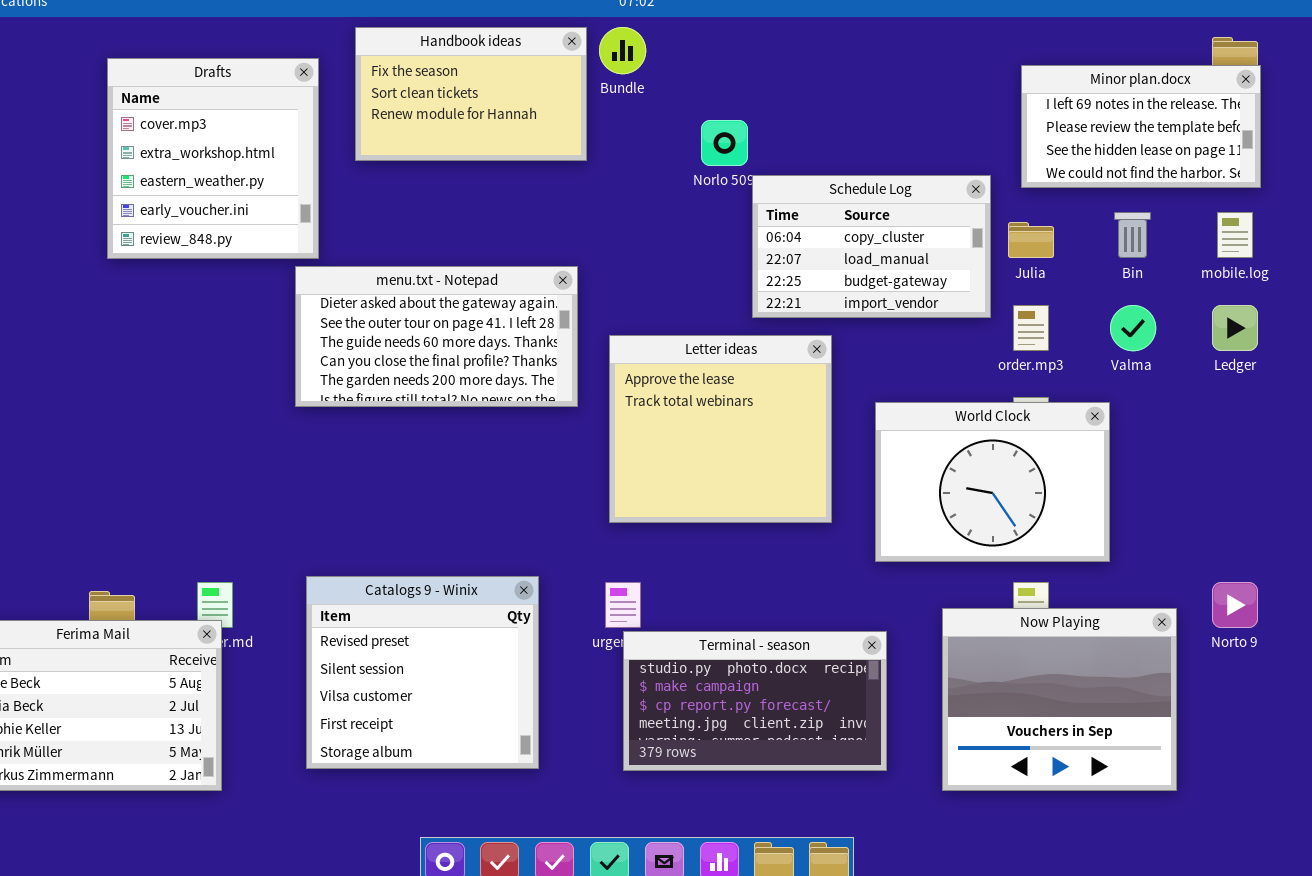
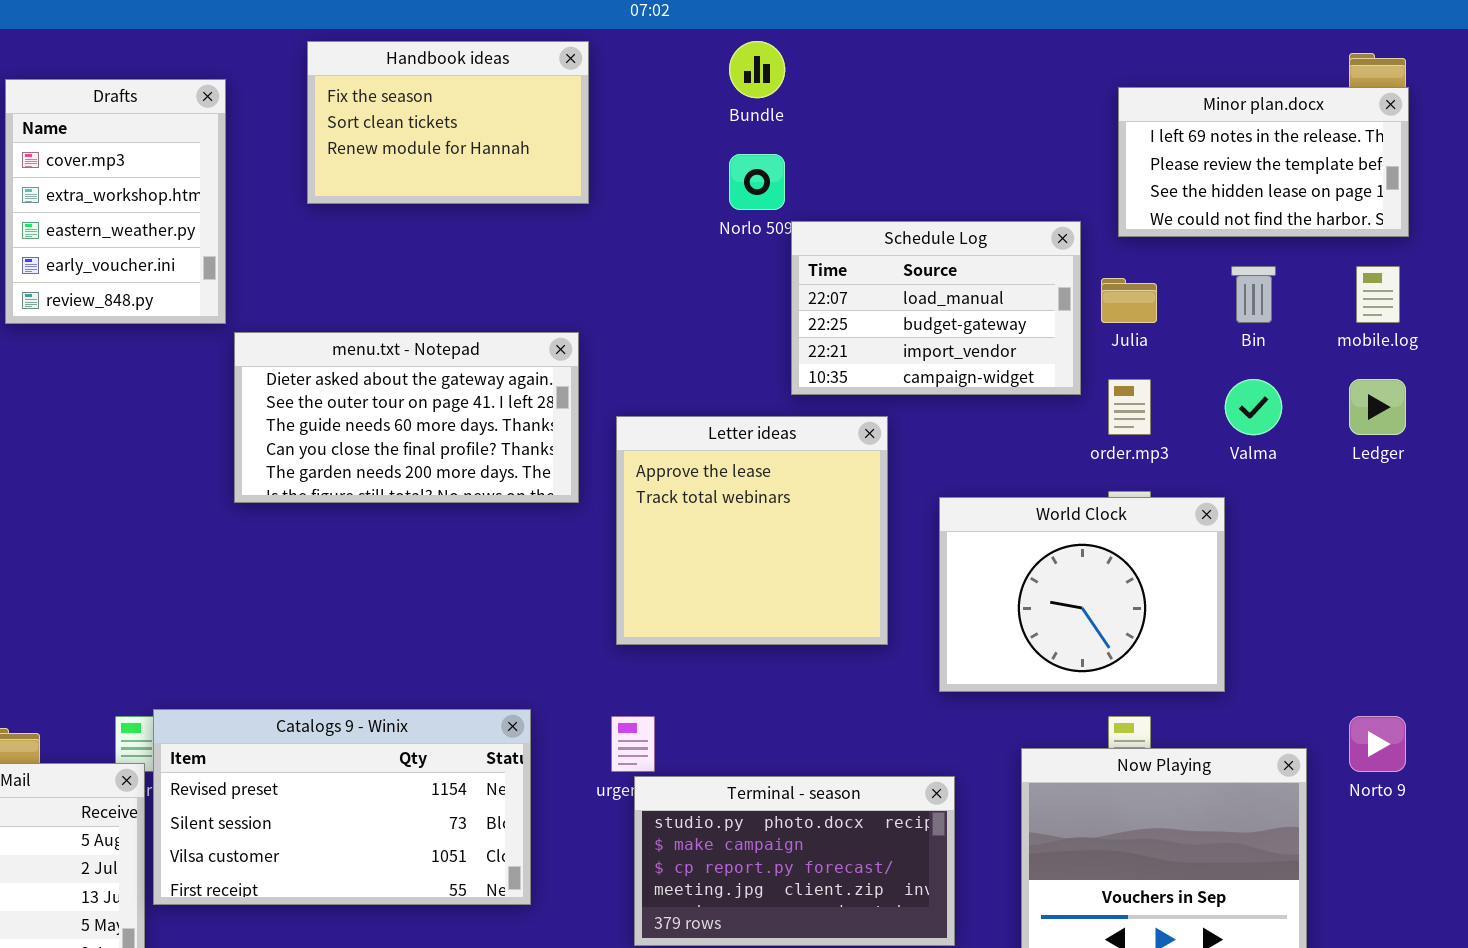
Bundle: [599,27,646,74] -> [729,41,785,98], moved
Drafts: [107,58,319,259] -> [5,79,226,324], resized
Schedule Log: [752,175,991,318] -> [791,221,1081,395], scrolled down 1 row
Catalogs 9 - Winix: [306,576,539,769] -> [153,709,531,905], resized

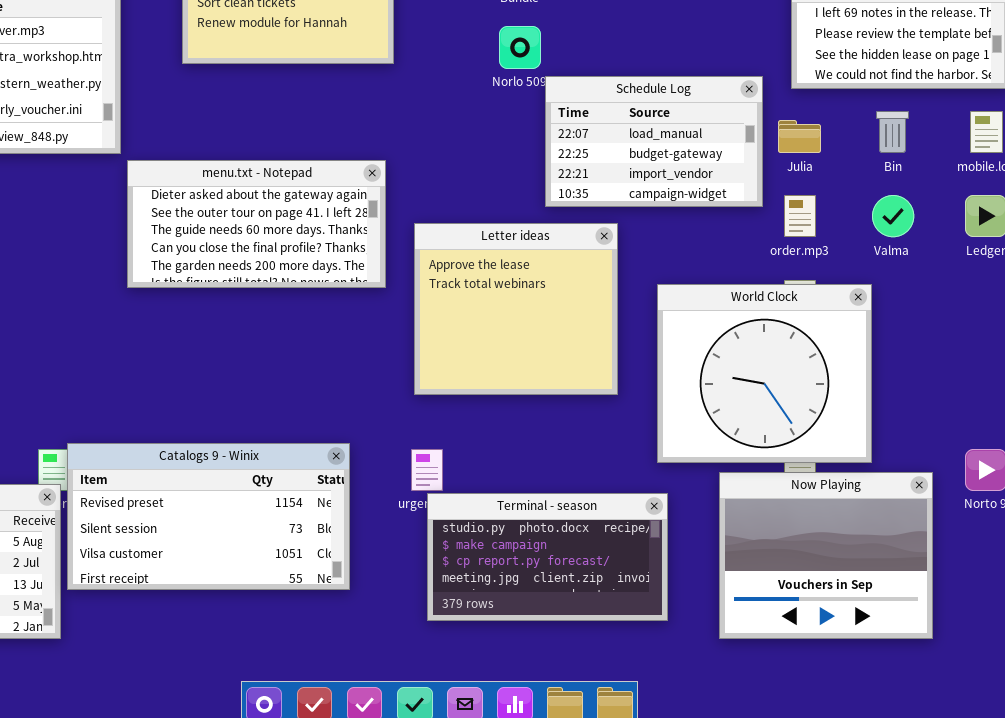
World Clock: [939,497,1225,692] -> [657,284,872,463], resized

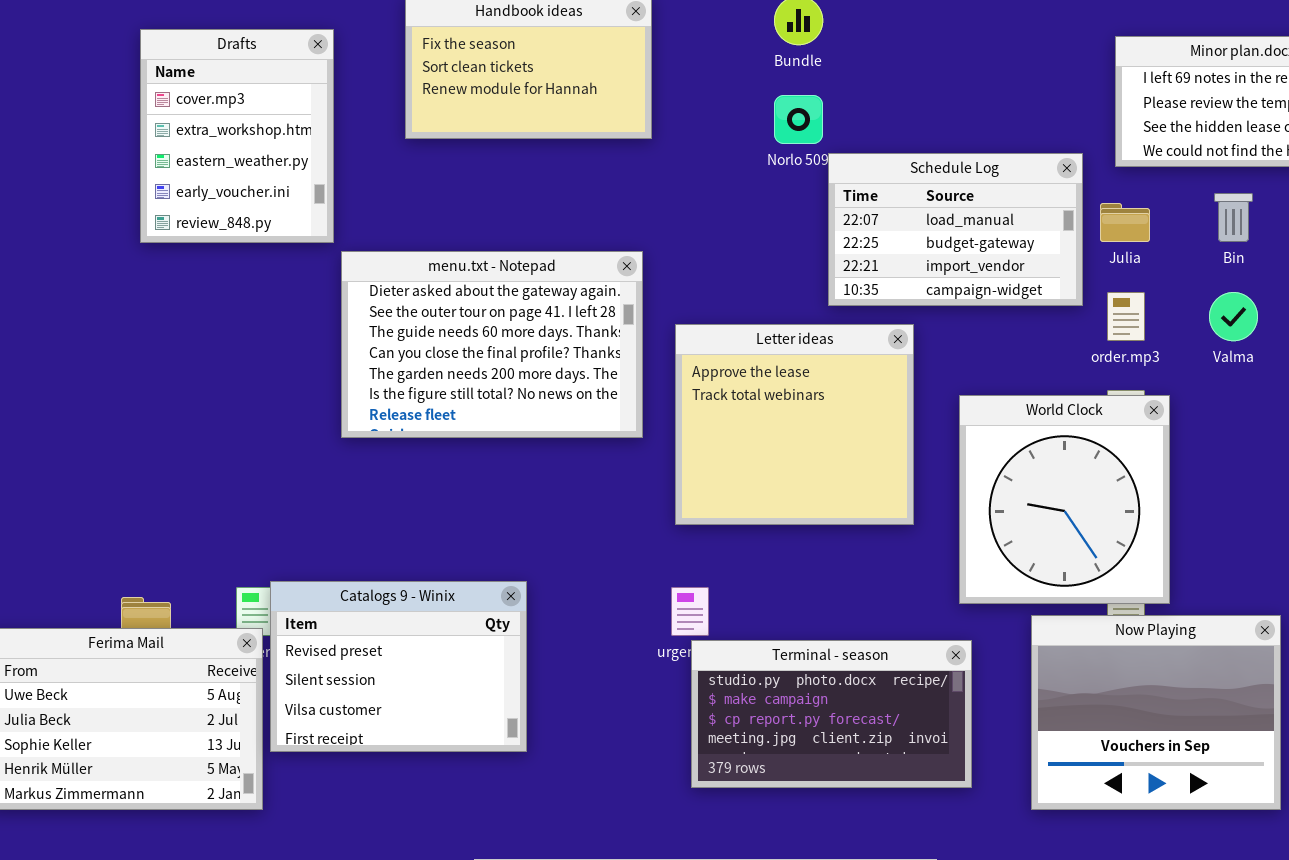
menu.txt - Notepad: [127,160,386,288] -> [341,251,643,438], resized
World Clock: [657,284,872,463] -> [959,395,1170,604], resized
Catalogs 9 - Winix: [67,443,350,590] -> [270,581,527,752], resized

